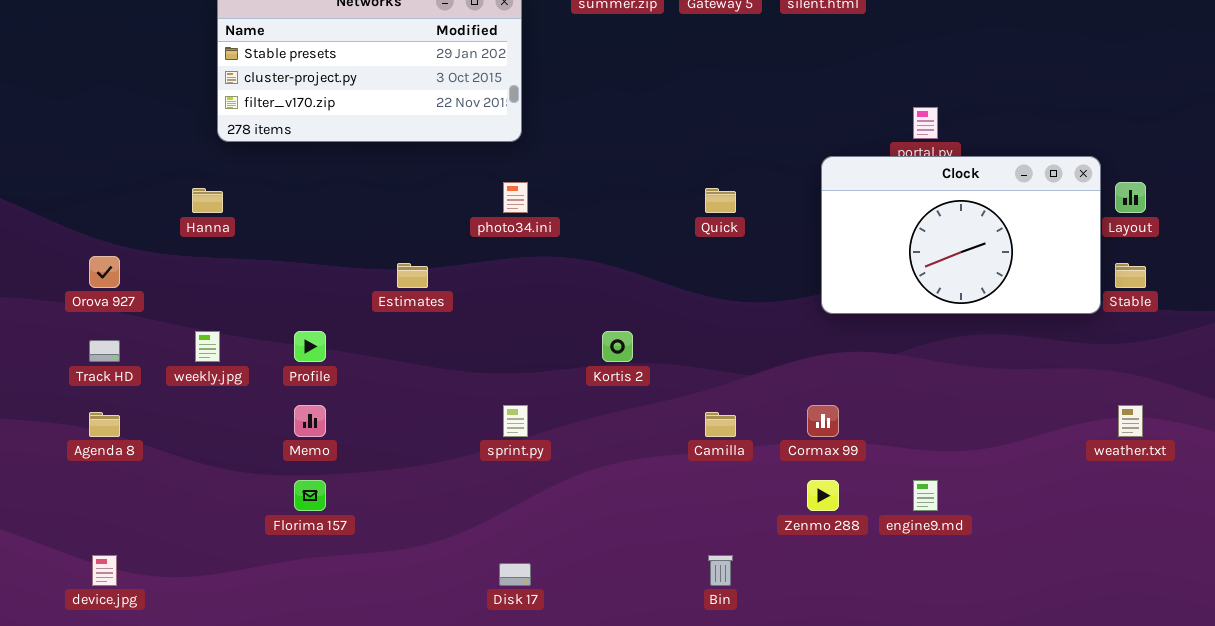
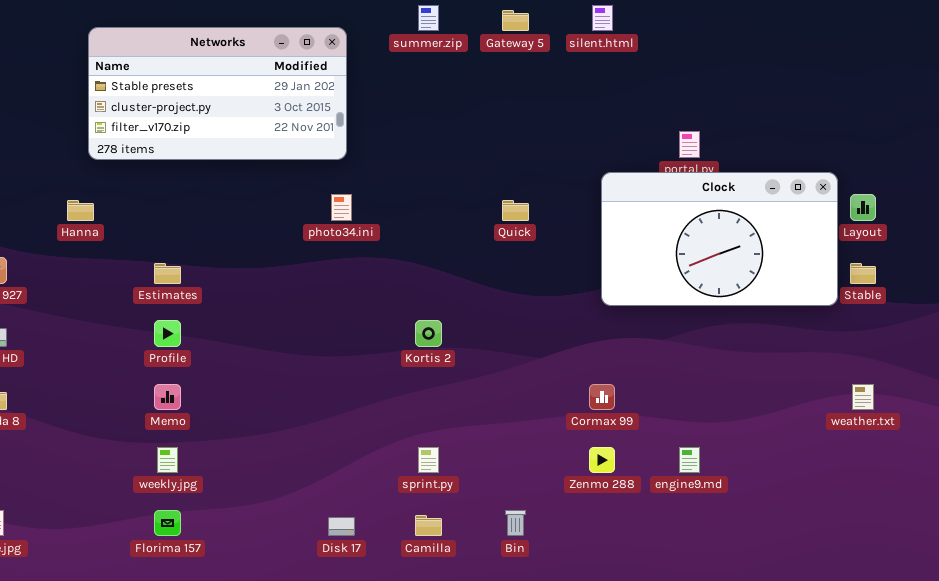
Estimates: [397,263,428,288] -> [154,263,181,284], moved
weekly.jpg: [195,331,220,362] -> [157,447,178,473], moved
sprint.py: [503,405,528,437] -> [418,447,439,473], moved
Camilla: [705,412,736,437] -> [415,515,442,536], moved
Florima 157: [294,480,326,511] -> [154,510,181,536], moved

